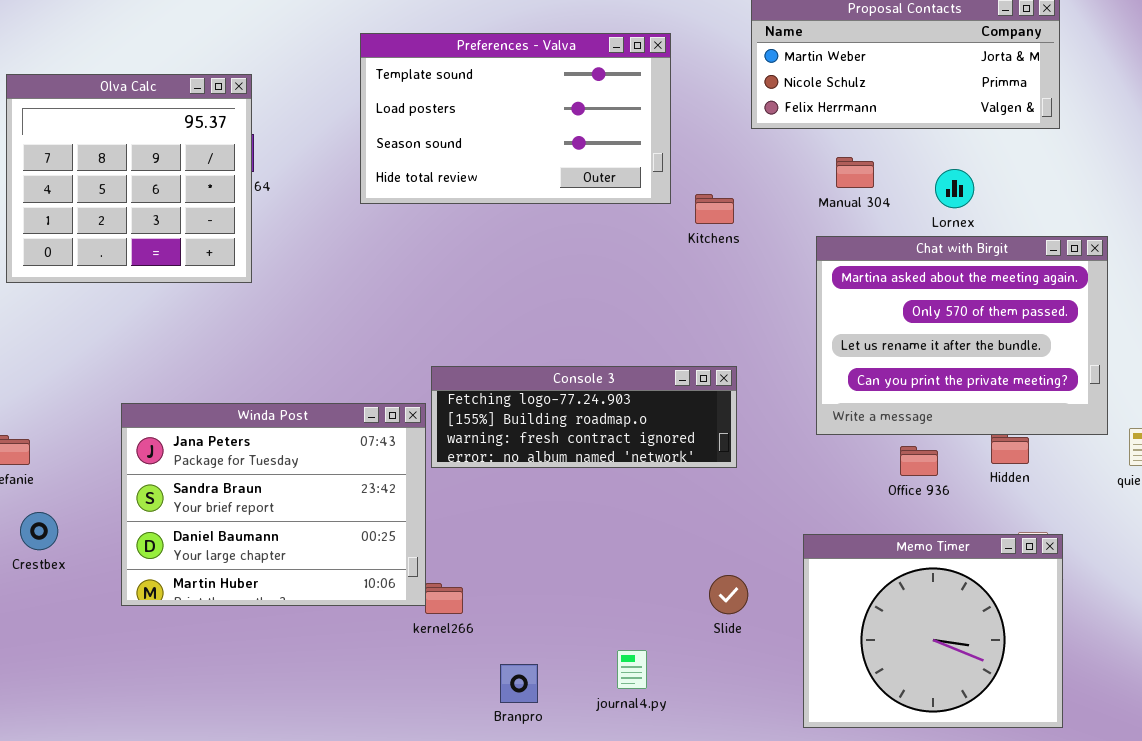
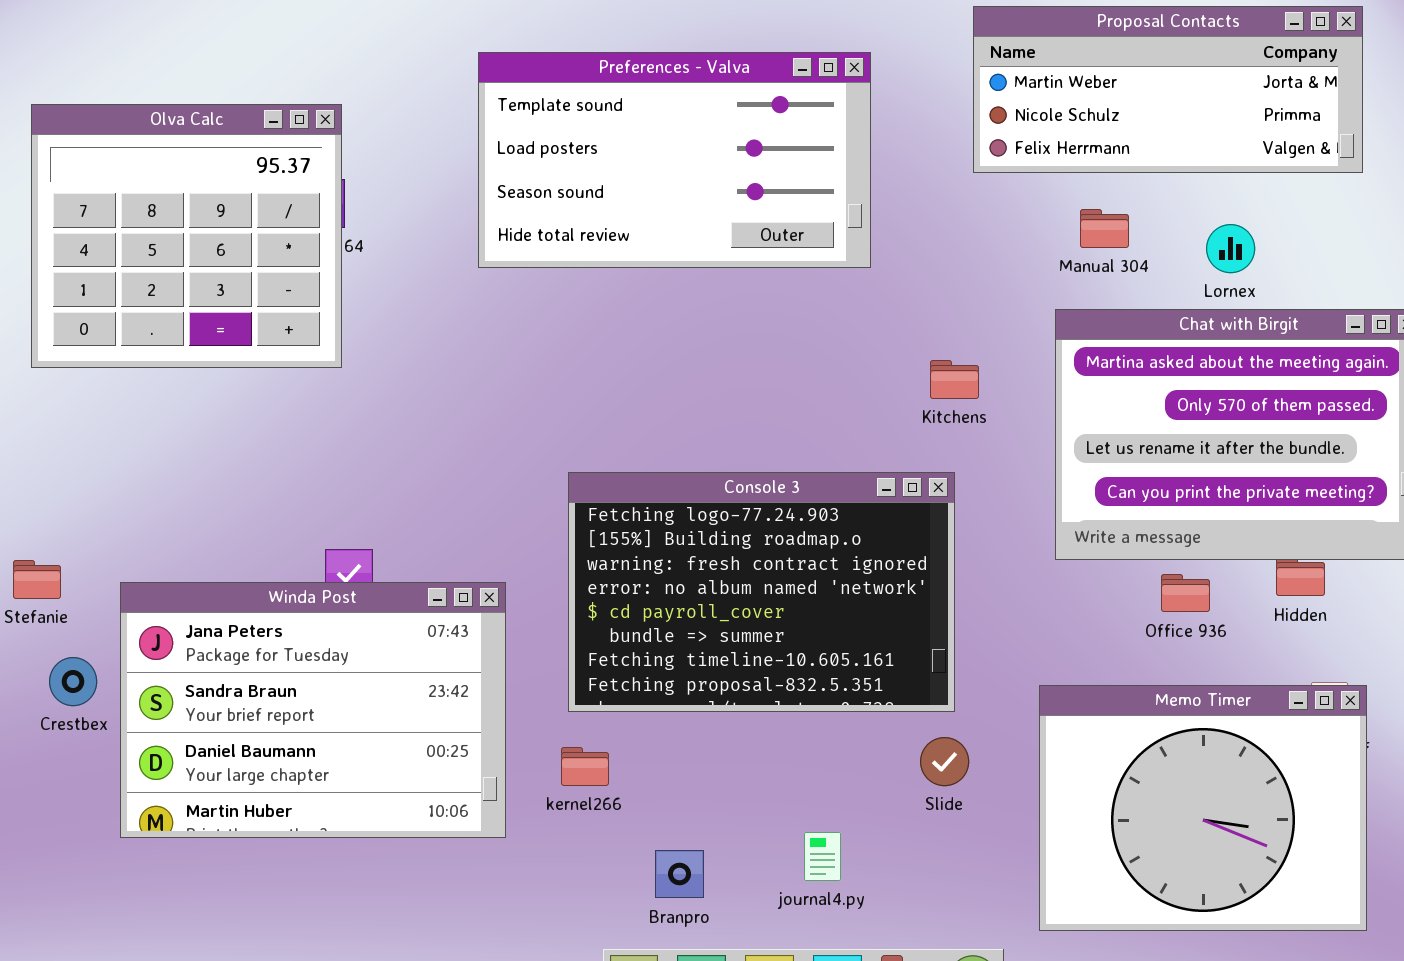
Kitchens: [695,194,734,224] -> [930,360,979,399], moved
Console 3: [431,366,737,468] -> [568,472,955,712], resized
Winda Post: [121,403,426,606] -> [120,582,506,838], moved

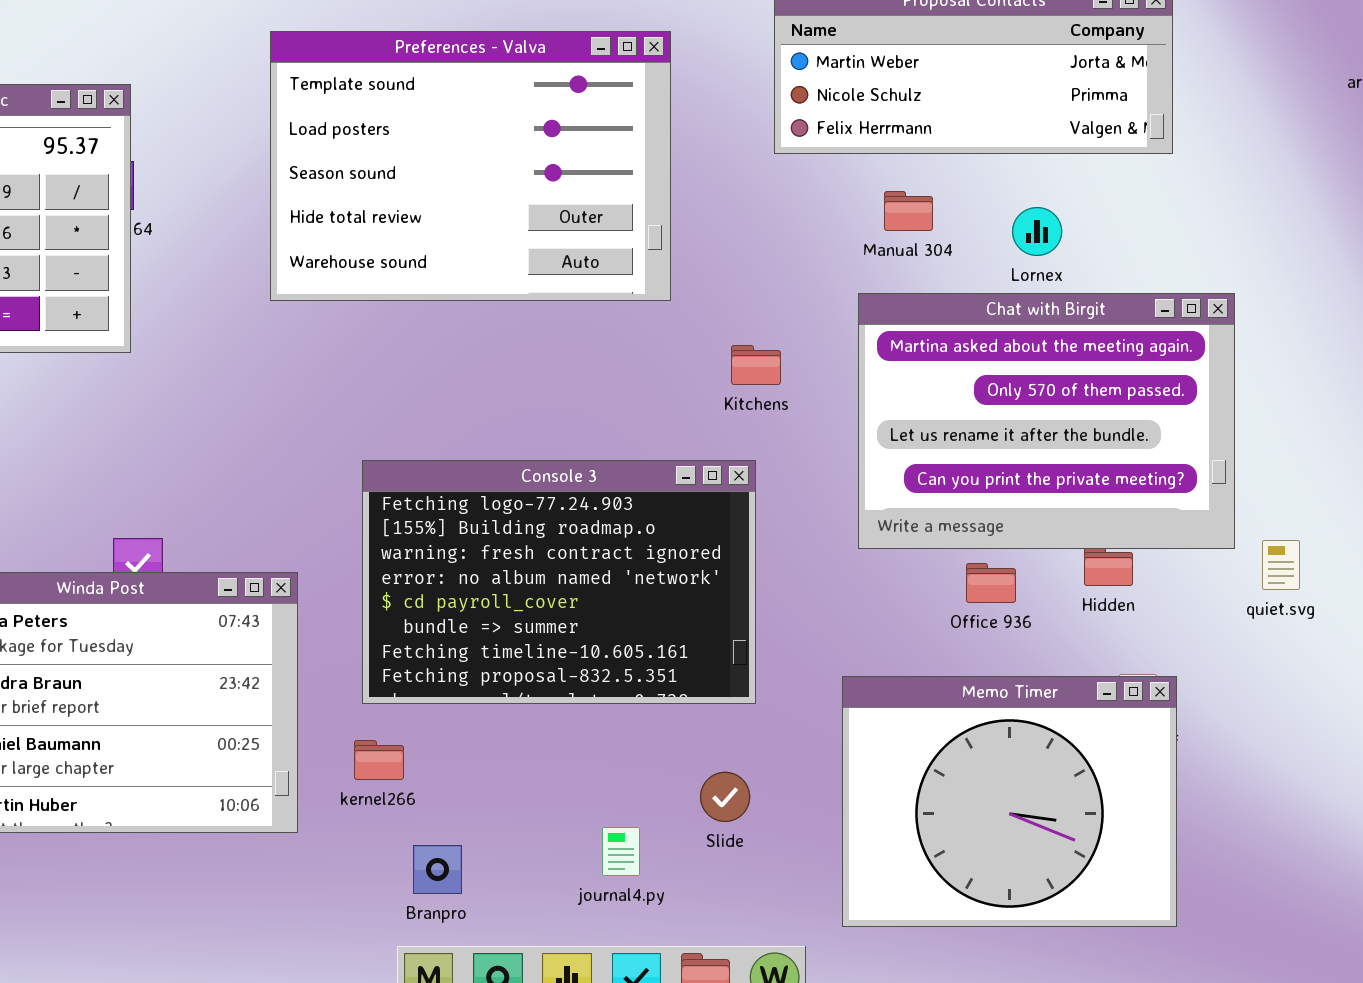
Preferences - Valva: [478,52,871,268] -> [270,31,671,301], resized
Slide: [920,737,969,786] -> [700,772,750,822], moved
Branpro: [655,850,704,898] -> [413,845,462,894], moved

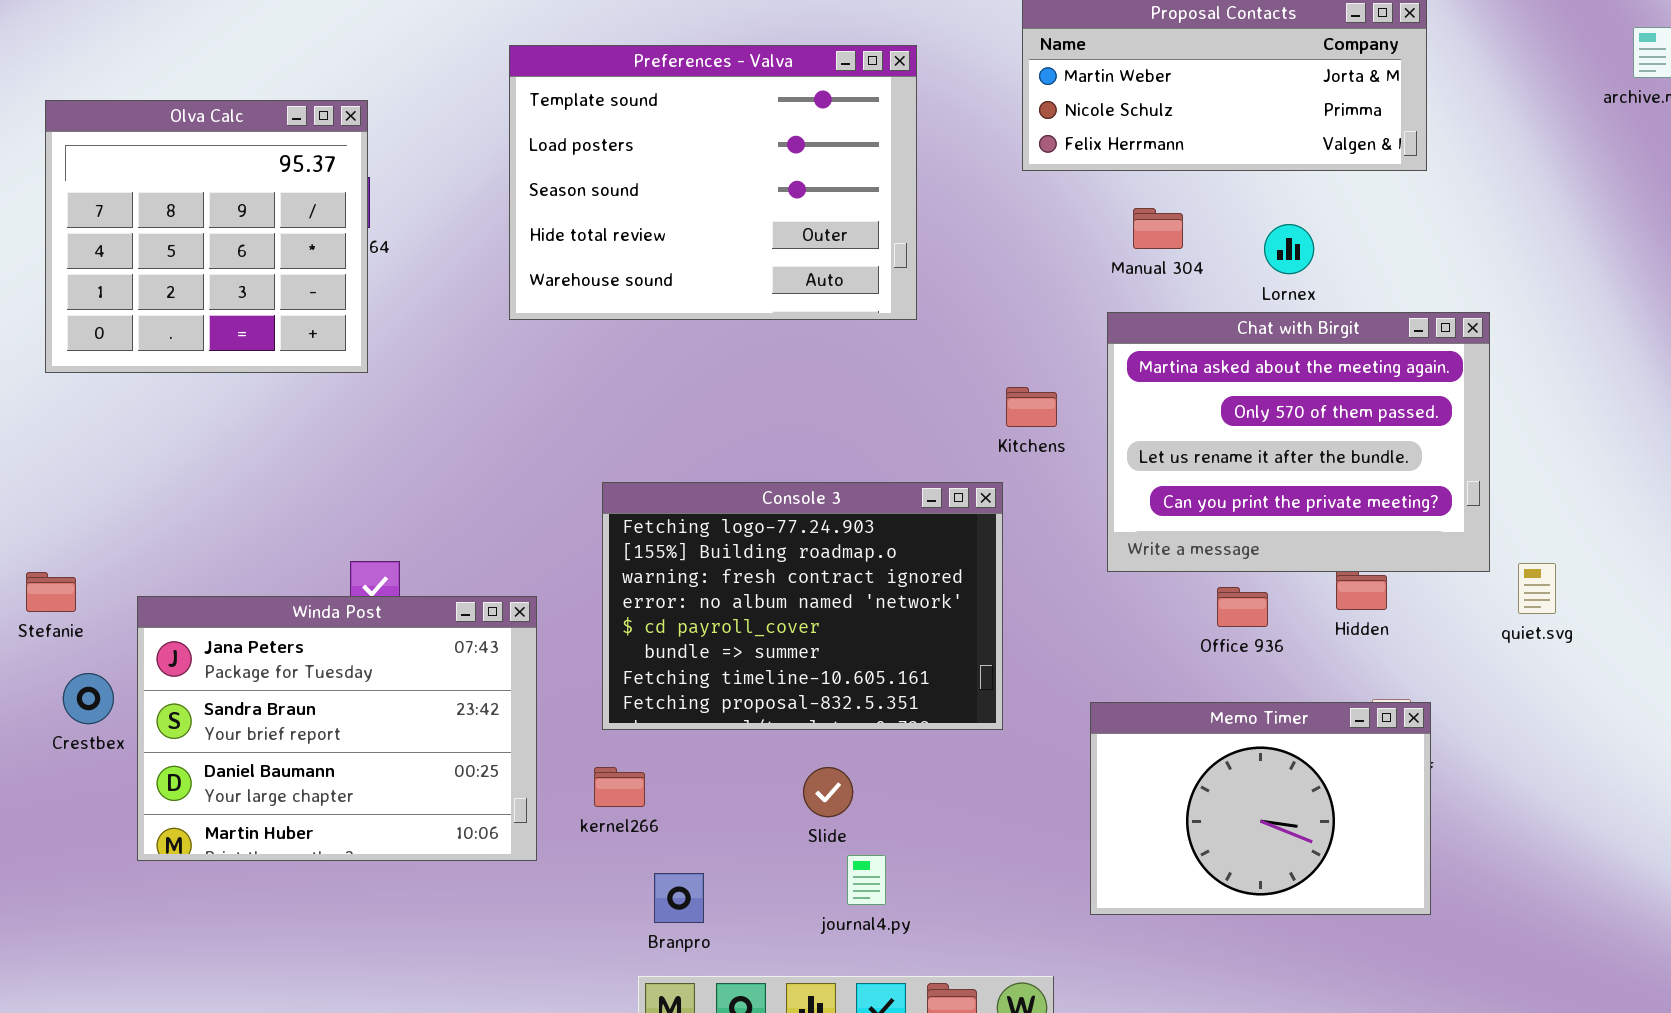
Kitchens: [731,345,781,385] -> [1006,387,1057,427], moved
Memo Timer: [842,676,1177,927] -> [1090,702,1431,915], resized
Slide: [700,772,750,822] -> [803,767,853,817], moved

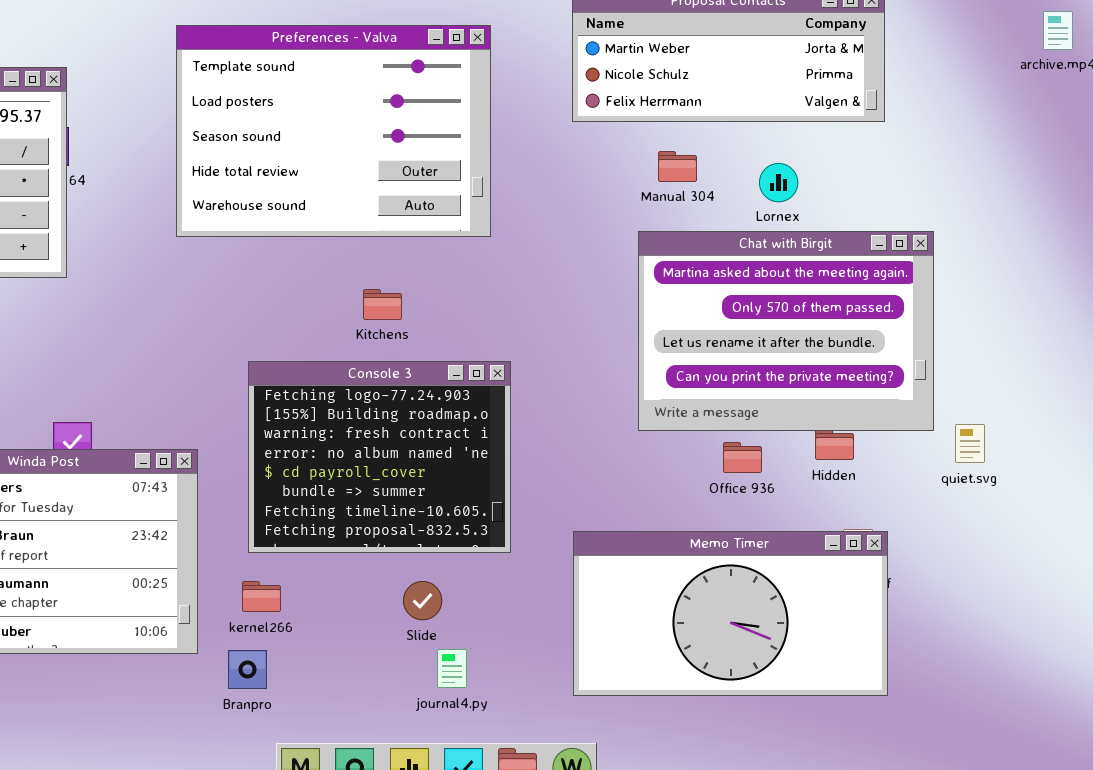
Kitchens: [1006,387,1057,427] -> [363,289,402,320], moved
Console 3: [602,482,1003,730] -> [248,361,511,553], resized
Memo Timer: [1090,702,1431,915] -> [573,531,888,696], resized
Branpro: [654,873,704,923] -> [228,650,267,689], moved

